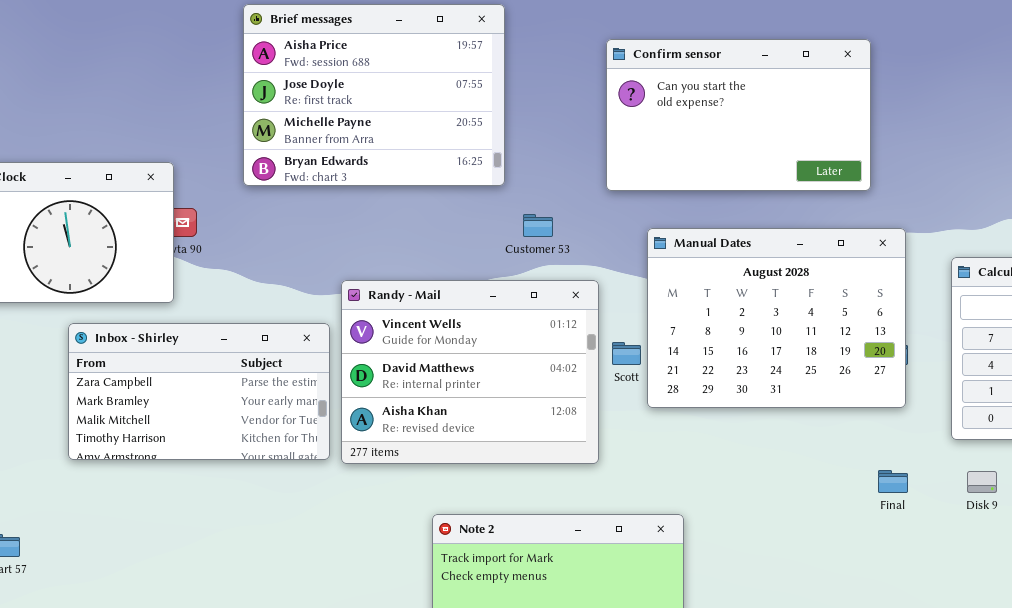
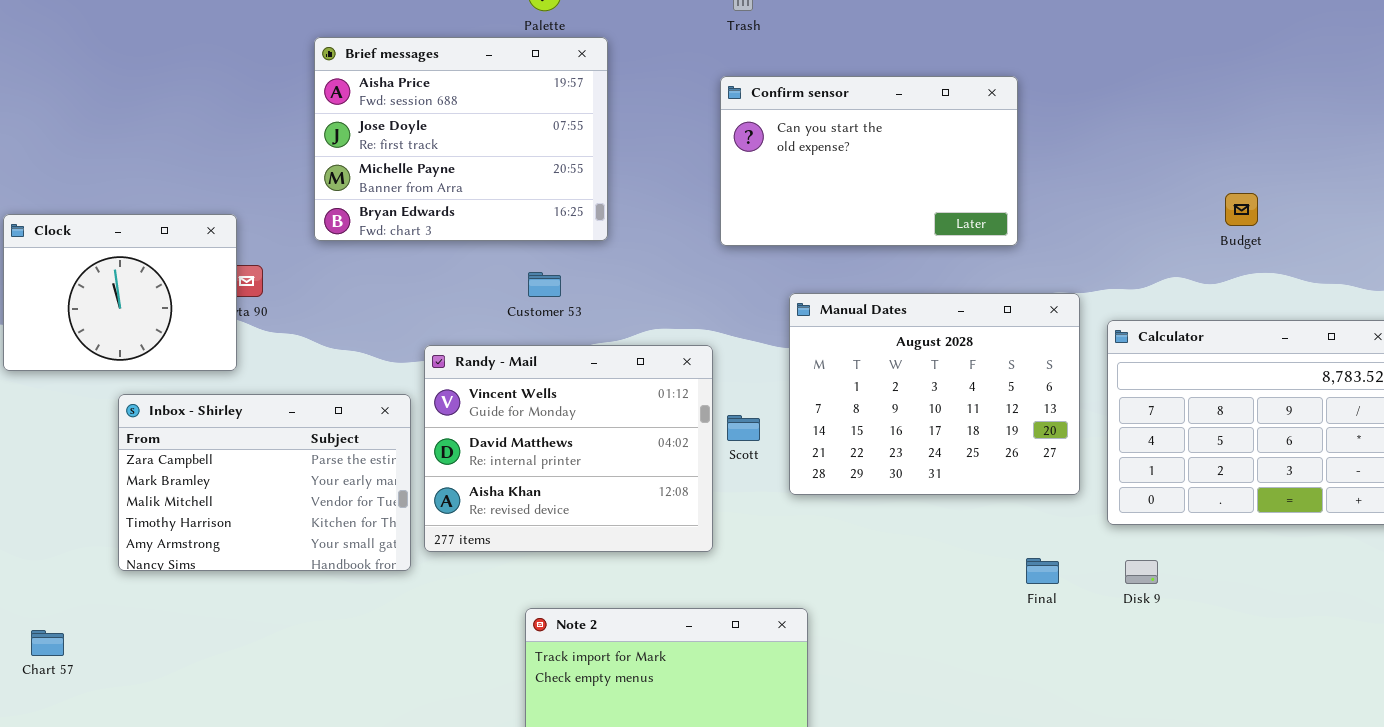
Customer 53: [523,214,553,237] -> [528,272,561,297], moved
Manual Dates: [647,228,906,408] -> [789,293,1080,495], moved
Inbox - Shirley: [68,323,330,460] -> [118,394,411,571], resized

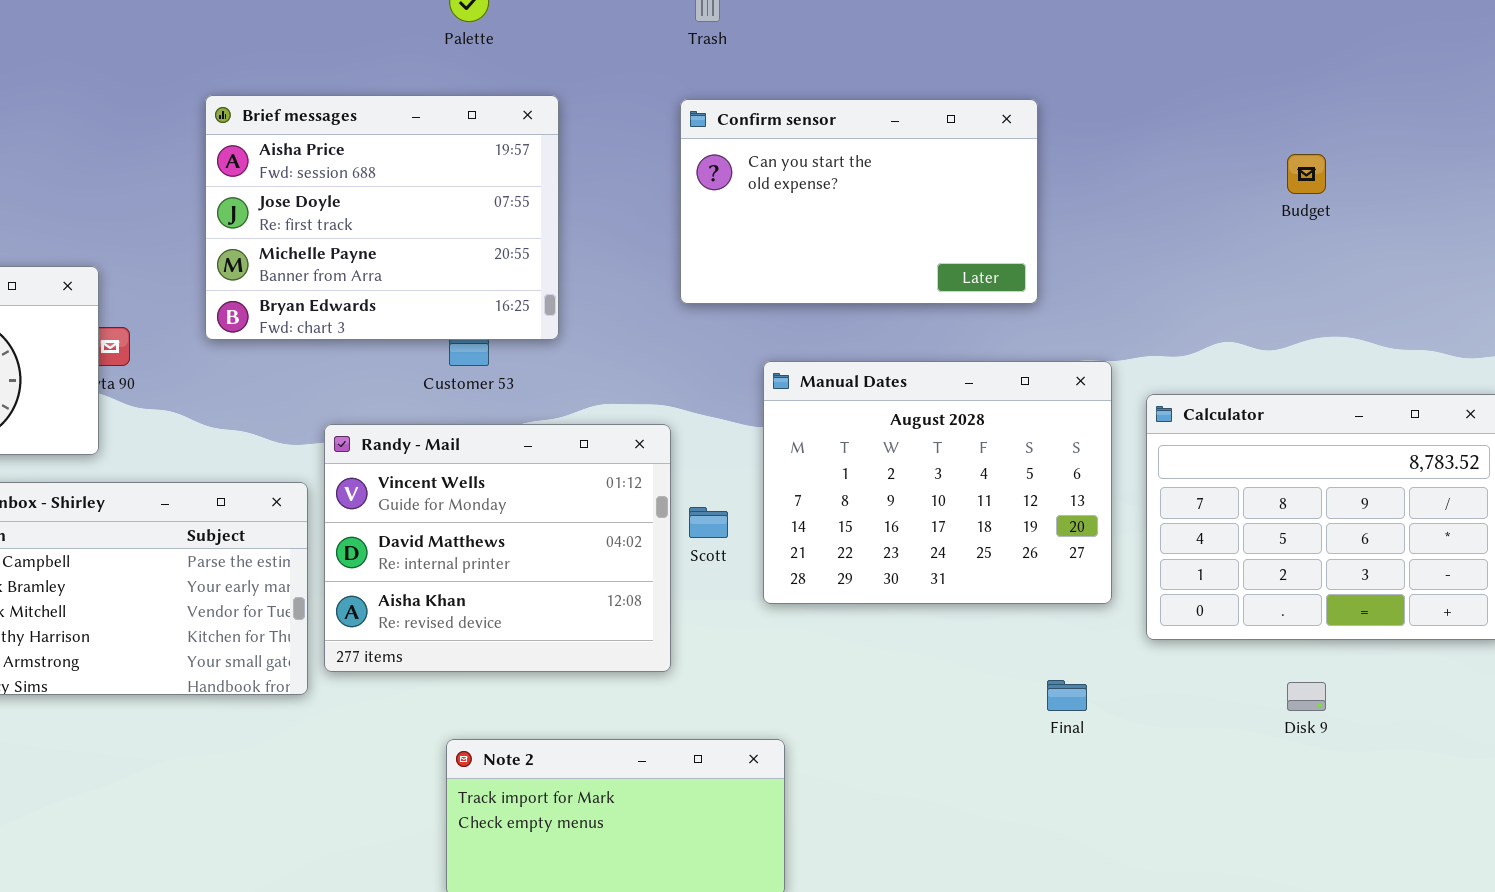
Brief messages: [314,37,608,241] -> [205,95,559,340], moved
Budget: [1225,193,1258,226] -> [1287,154,1326,194], moved
Disk 9: [1125,560,1158,584] -> [1287,682,1326,711], moved

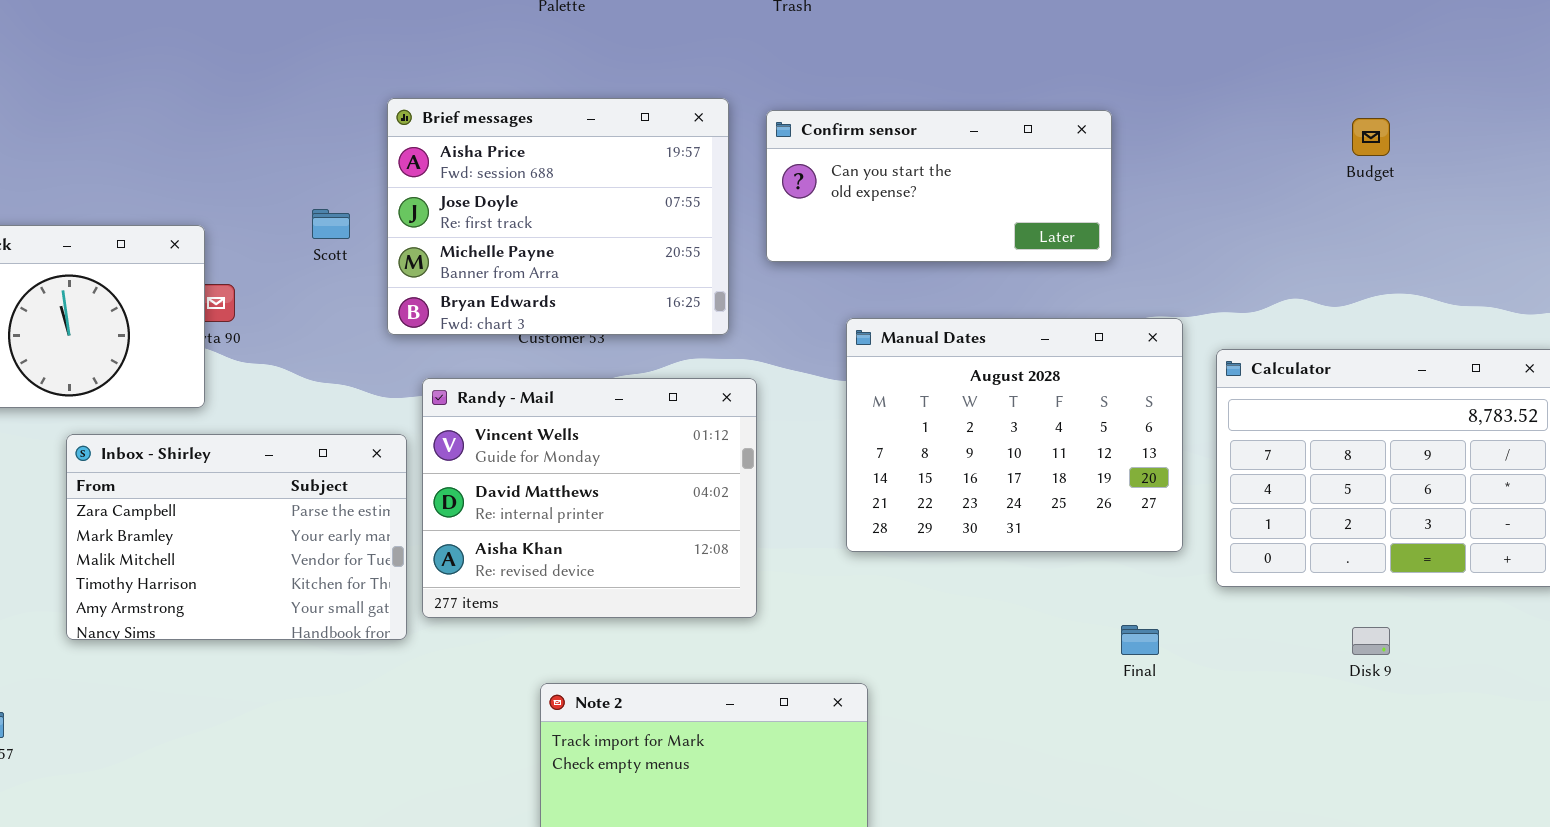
Brief messages: [205,95,559,340] -> [387,98,729,335], moved
Confirm sensor: [680,99,1038,304] -> [766,110,1112,262], resized
Scott: [689,507,728,538] -> [312,209,350,239], moved

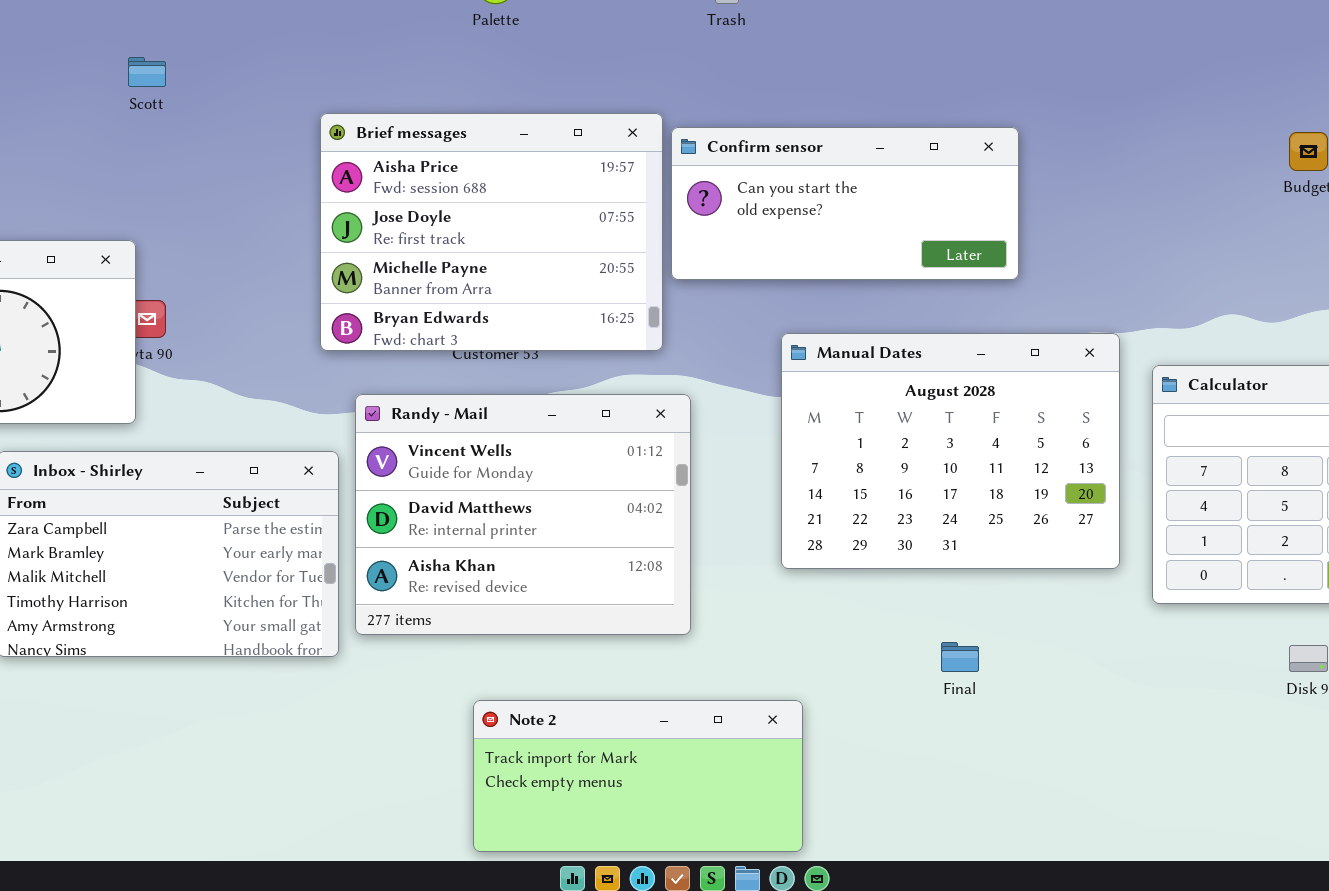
Confirm sensor: [766,110,1112,262] -> [671,127,1019,280], moved
Scott: [312,209,350,239] -> [128,57,166,87], moved
Final: [1121,625,1159,655] -> [941,642,979,672], moved

